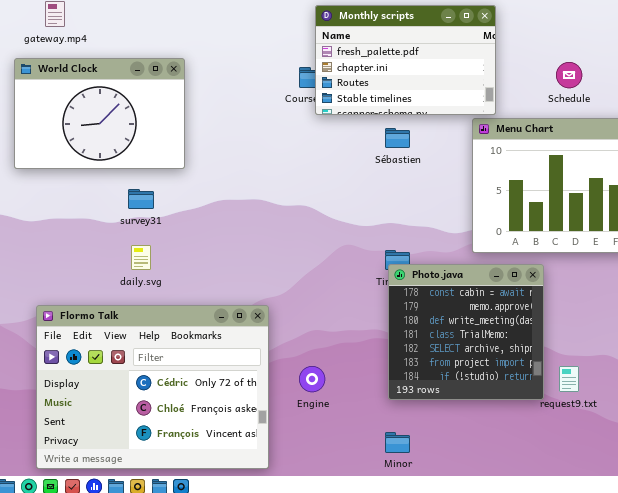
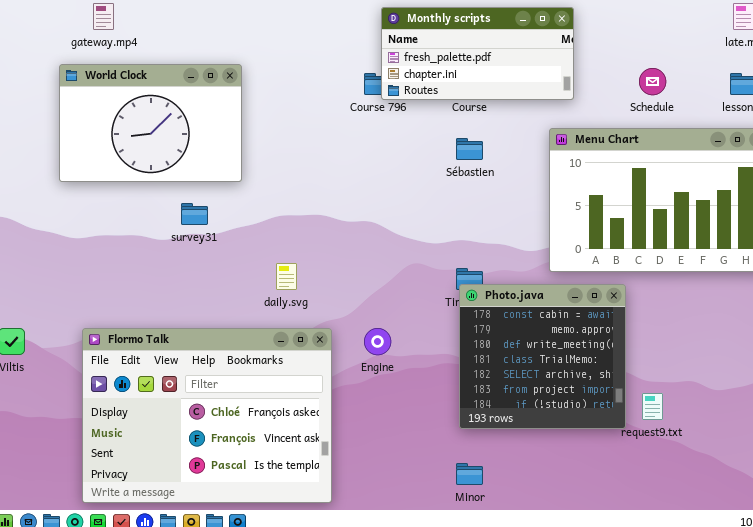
Monthly scripts: [315,5,496,115] -> [381,7,574,100], resized
daily.svg: [131,245,151,270] -> [276,263,297,290], moved
Flormo Talk: [36,305,269,469] -> [82,328,332,503], scrolled down 1 row
Engine: [299,366,325,392] -> [364,328,391,355], moved

